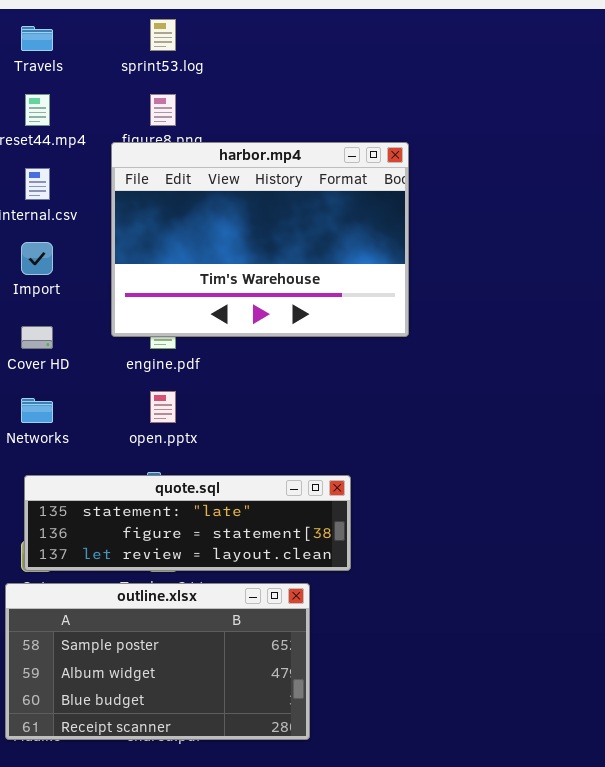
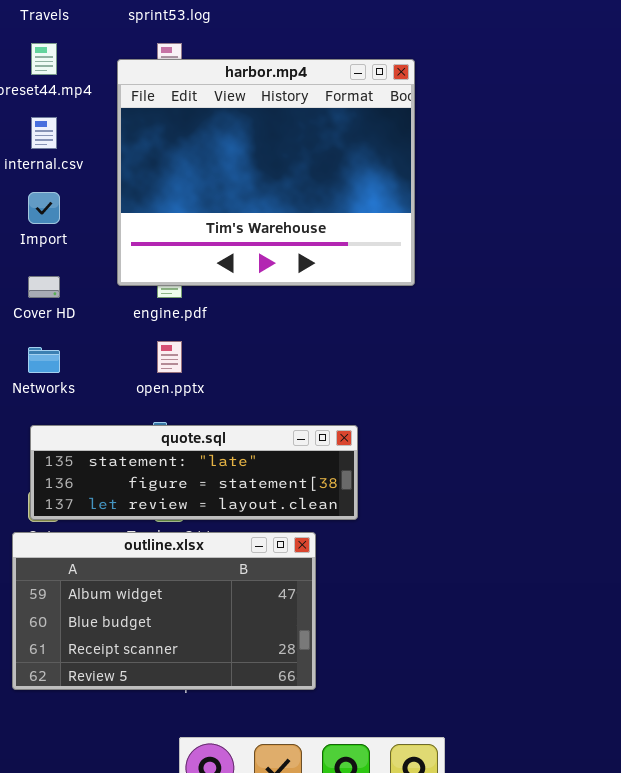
harbor.mp4: [111,142,409,337] -> [117,59,415,286], resized
outline.xlsx: [5,583,310,740] -> [12,532,316,690], scrolled down 1 row

